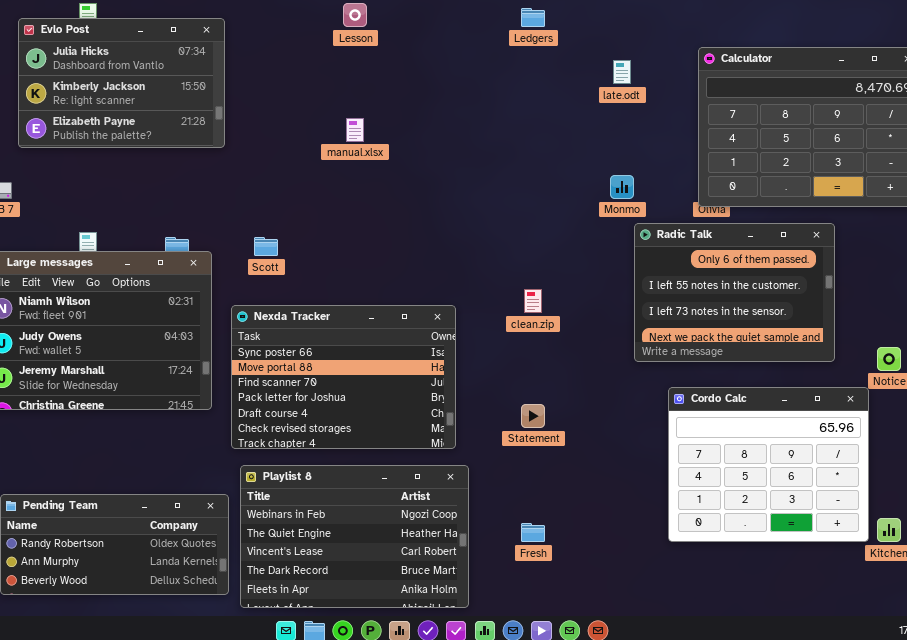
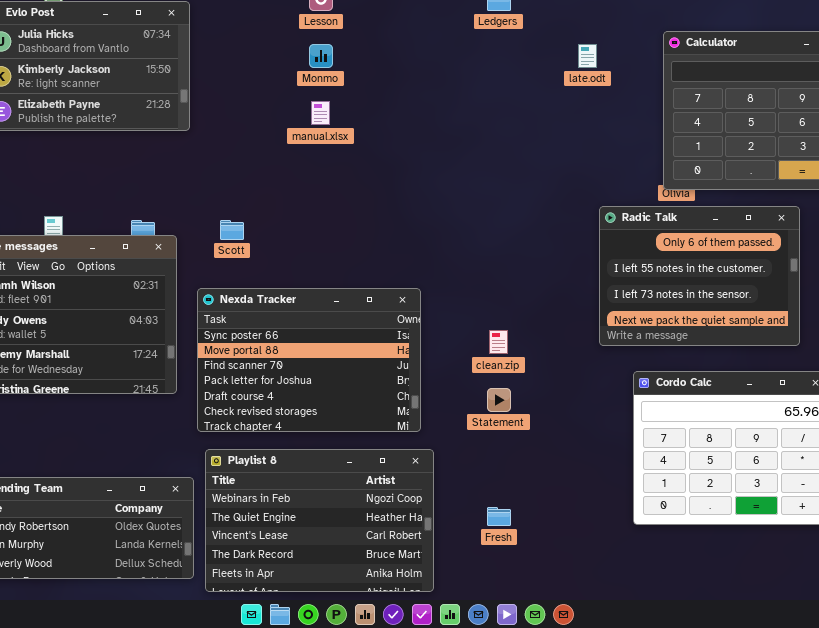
Monmo: [610,175,634,199] -> [309,44,333,68], moved
clean.zip: [524,289,542,313] -> [489,330,508,354], moved

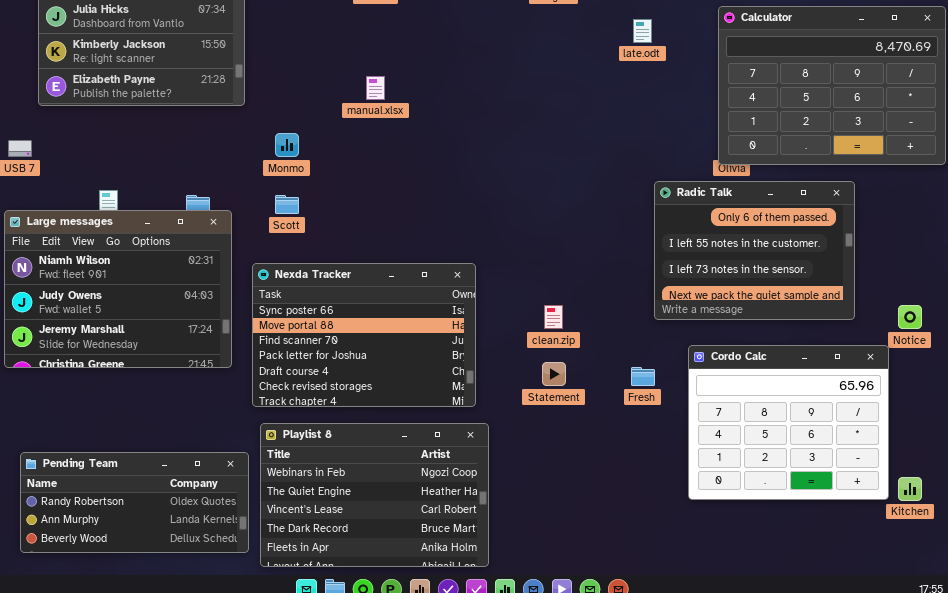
Monmo: [309,44,333,68] -> [275,133,299,157], moved
Fresh: [487,507,511,526] -> [631,367,655,386], moved

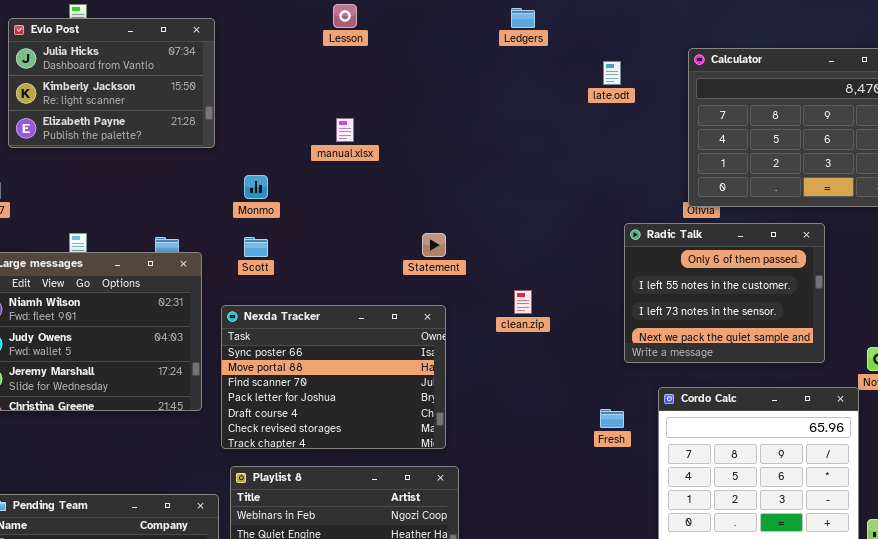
clean.zip: [544,305,563,329] -> [514,290,532,314], moved
Statement: [542,362,566,386] -> [422,233,446,257], moved

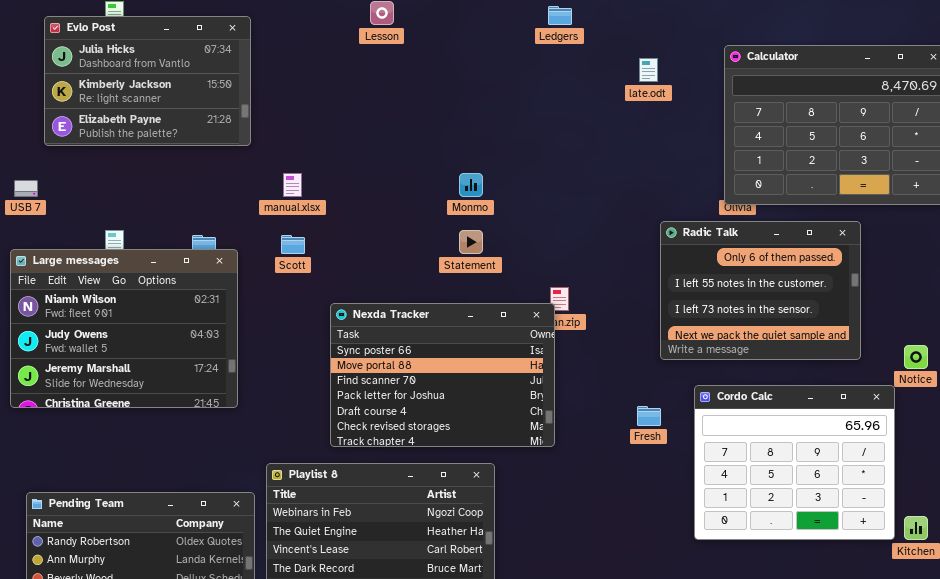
manual.xlsx: [336,118,354,142] -> [283,173,302,197], moved
Monmo: [244,175,268,199] -> [459,173,483,197], moved
Nexda Tracker: [221,305,446,449] -> [330,303,555,447], moved

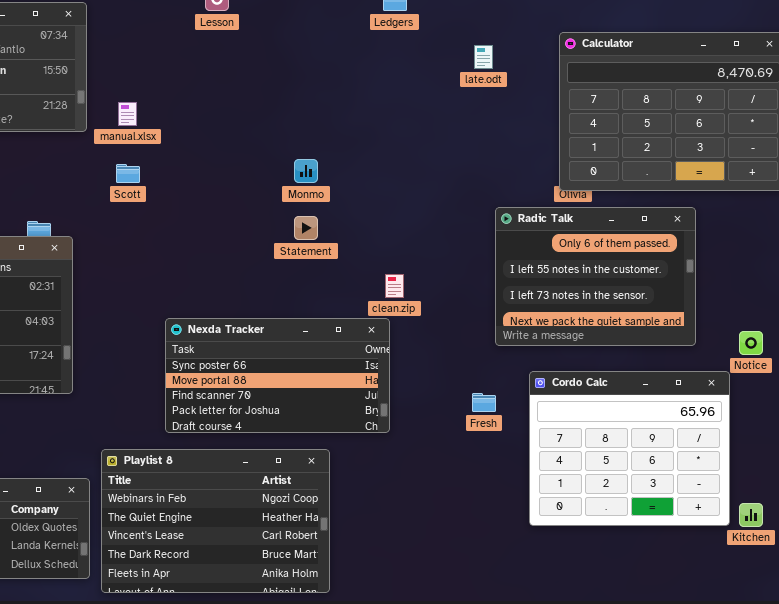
manual.xlsx: [283,173,302,197] -> [118,102,137,126], moved
Scott: [281,235,305,254] -> [116,164,140,183], moved
Nexda Tracker: [330,303,555,447] -> [165,318,390,433], resized

